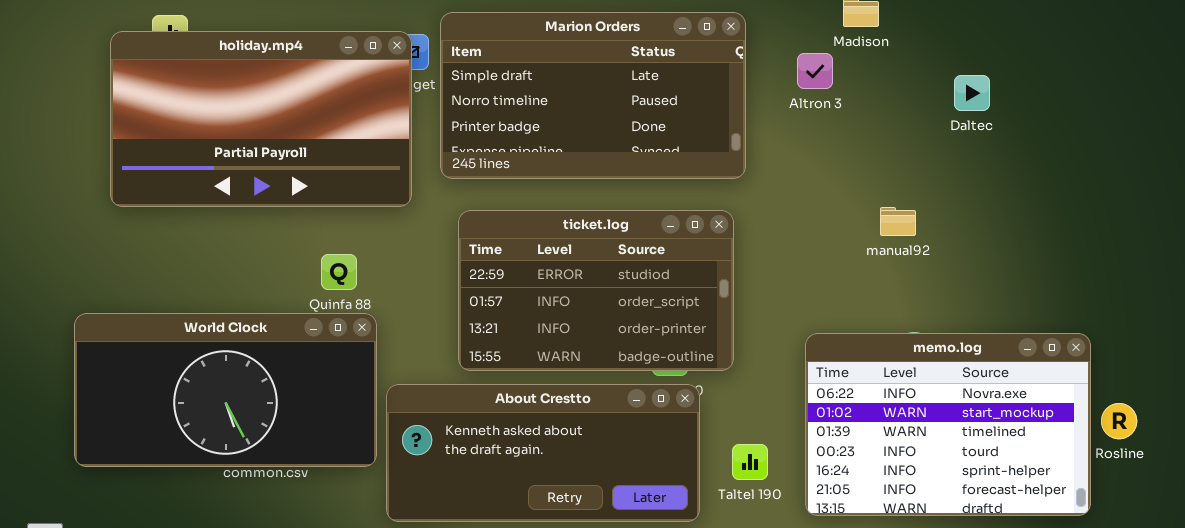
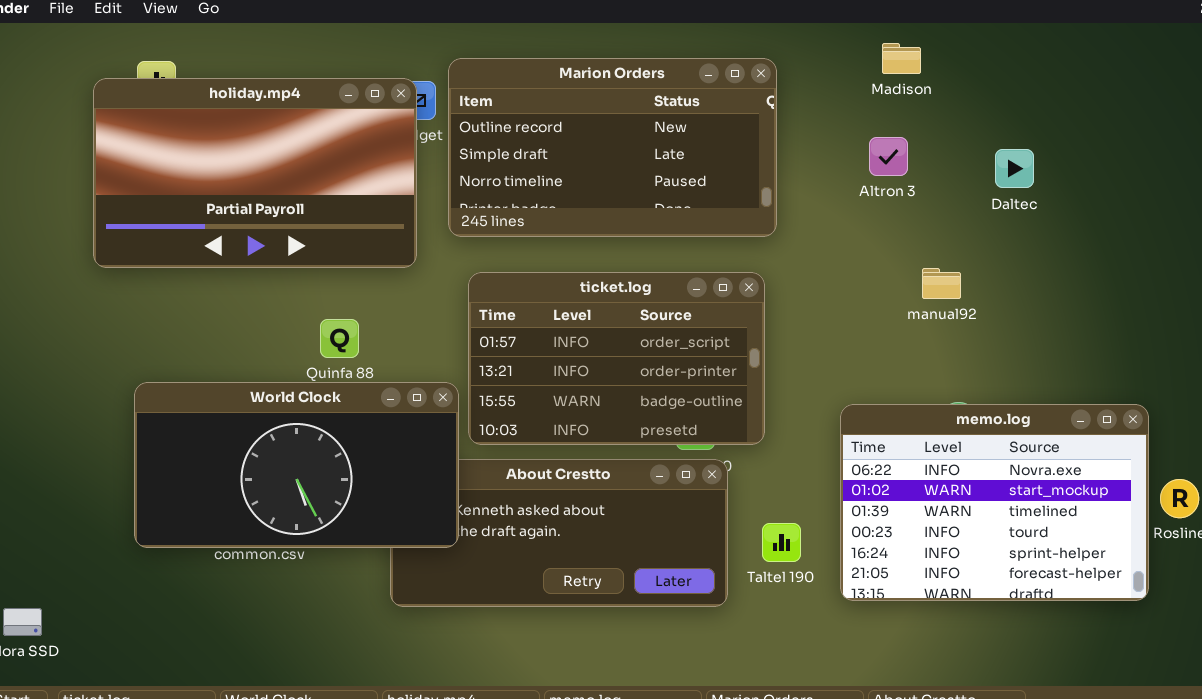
Marion Orders: [440,12,746,179] -> [448,58,777,237], scrolled up 1 row
Altron 3: [797,53,833,89] -> [869,137,908,176], moved
Daltec: [954,75,990,111] -> [995,149,1034,188], moved
ticket.log: [458,210,734,371] -> [468,272,765,445], scrolled down 1 row
World Clock: [74,313,377,467] -> [134,382,459,548], moved

